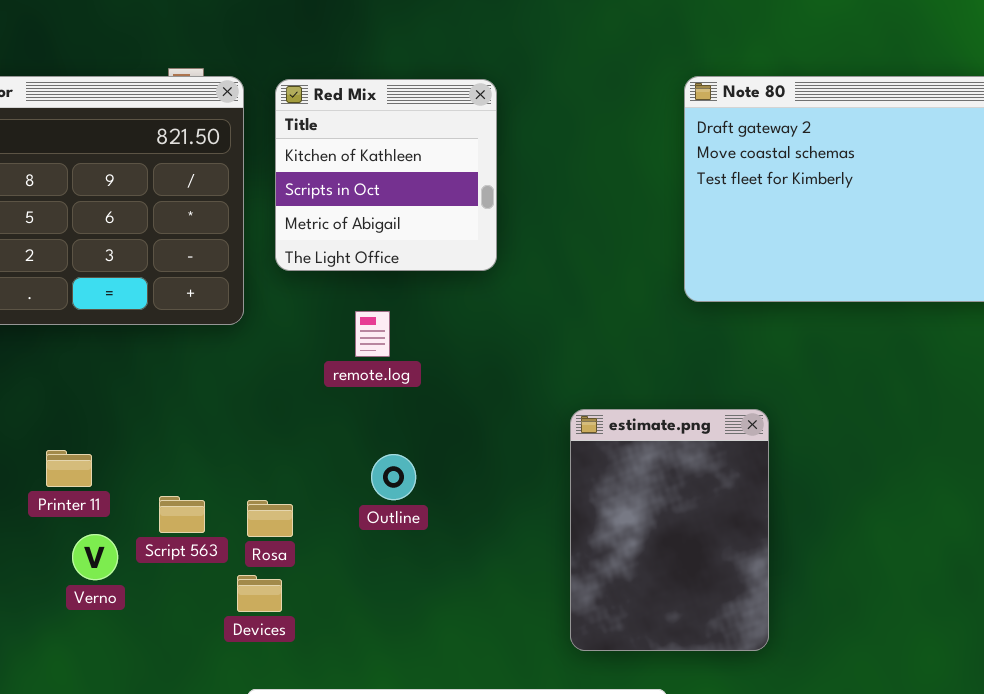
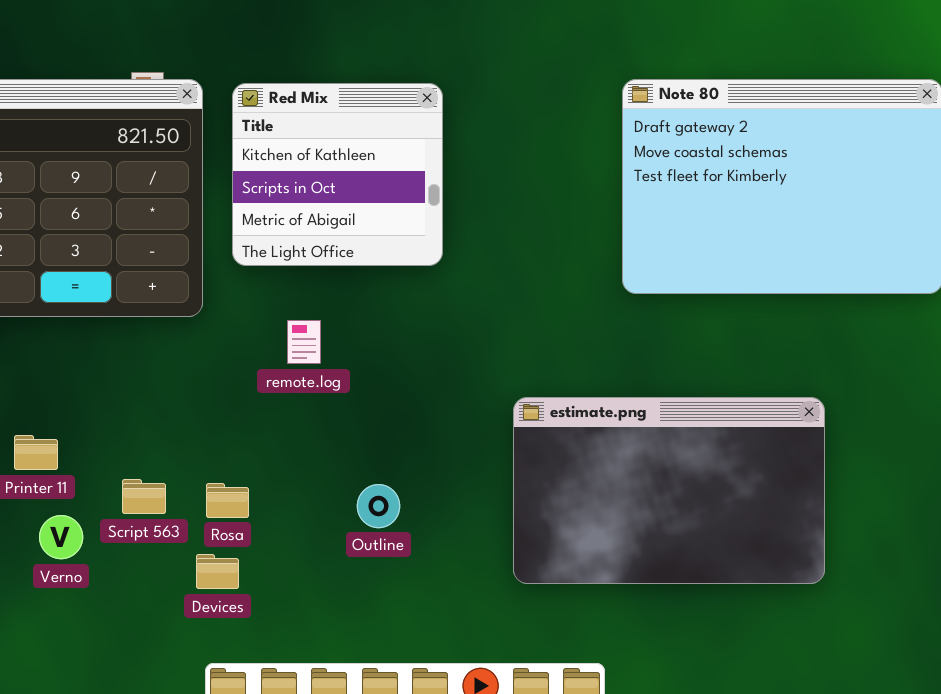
remote.log: [355,311,390,357] -> [287,320,321,364], moved
estimate.png: [570,409,769,651] -> [513,397,825,584], resized
Outline: [371,454,416,500] -> [357,484,400,528], moved

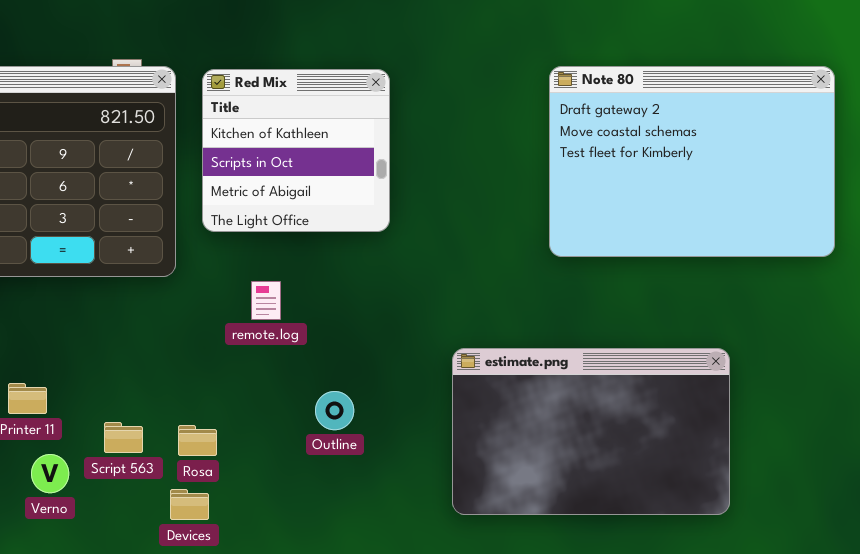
Outline: [357,484,400,528] -> [315,391,354,430], moved

